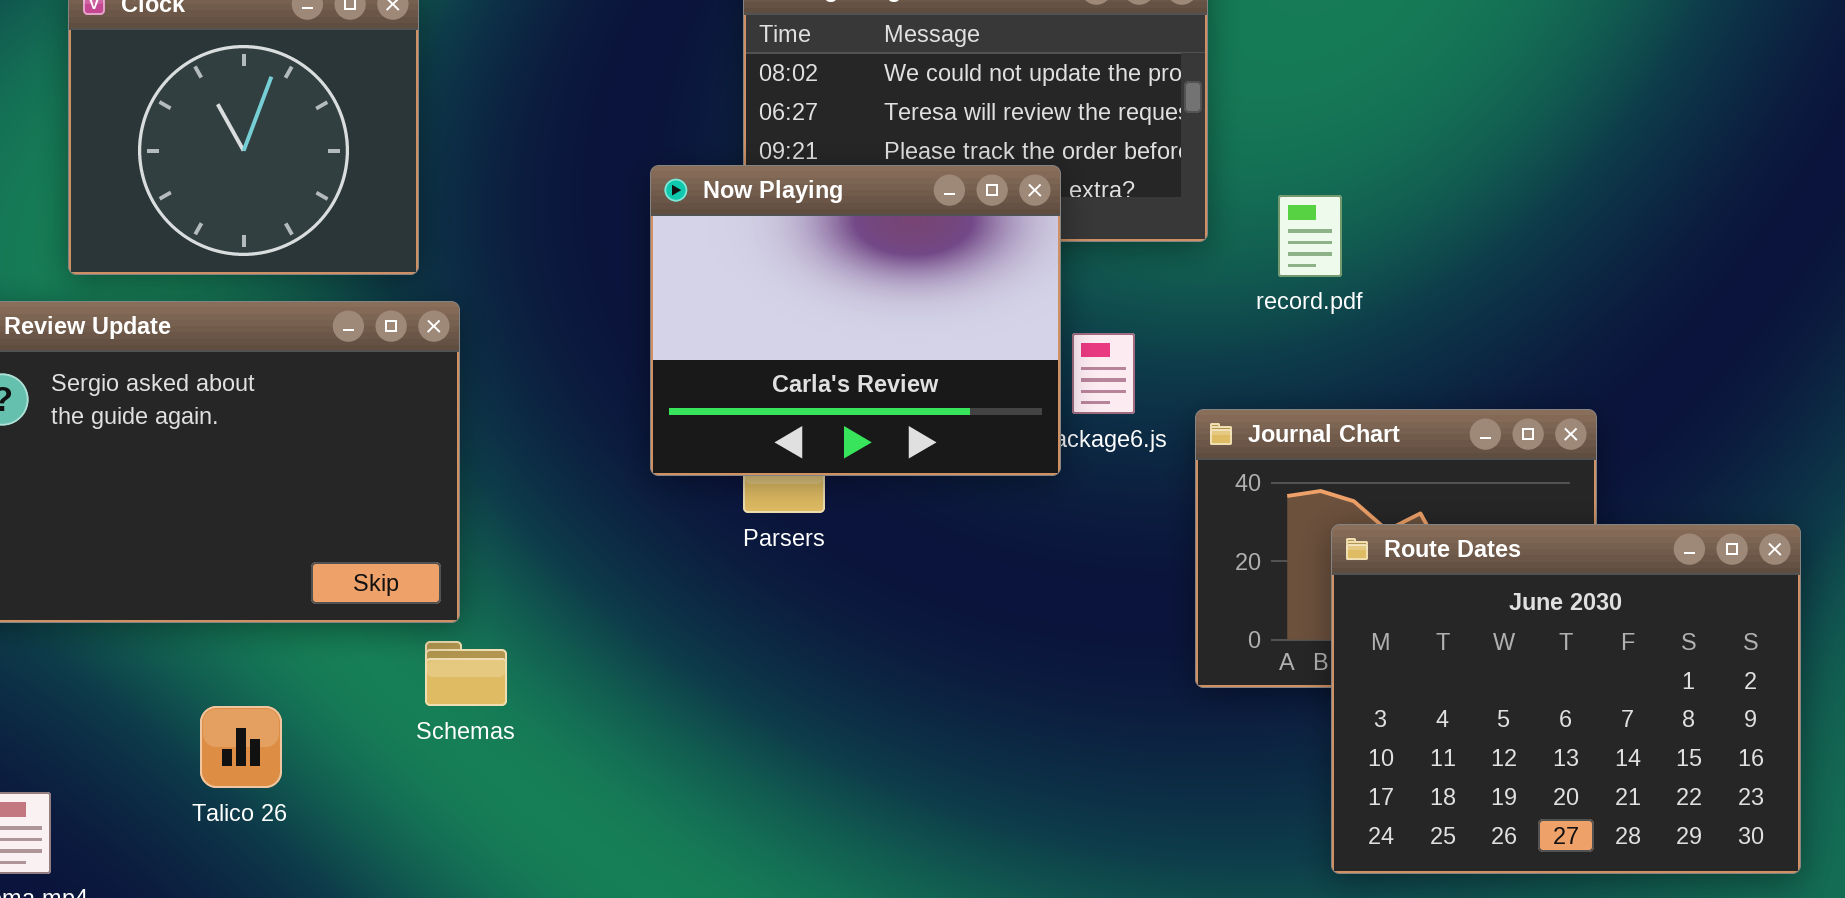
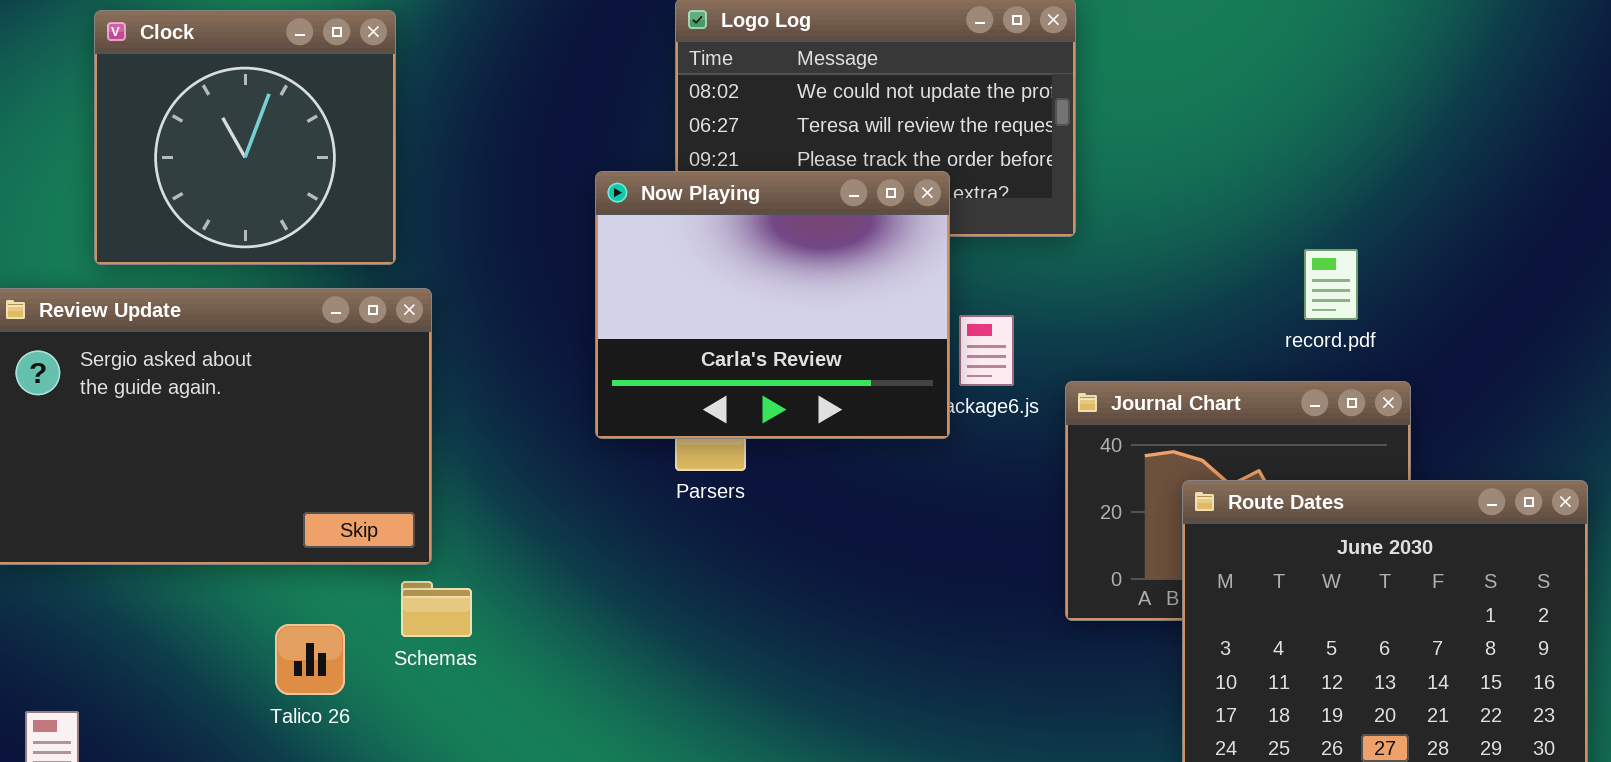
record.pdf: [1278,195,1342,277] -> [1304,249,1358,320], moved
Talico 26: [200,706,282,788] -> [275,624,345,695], moved

